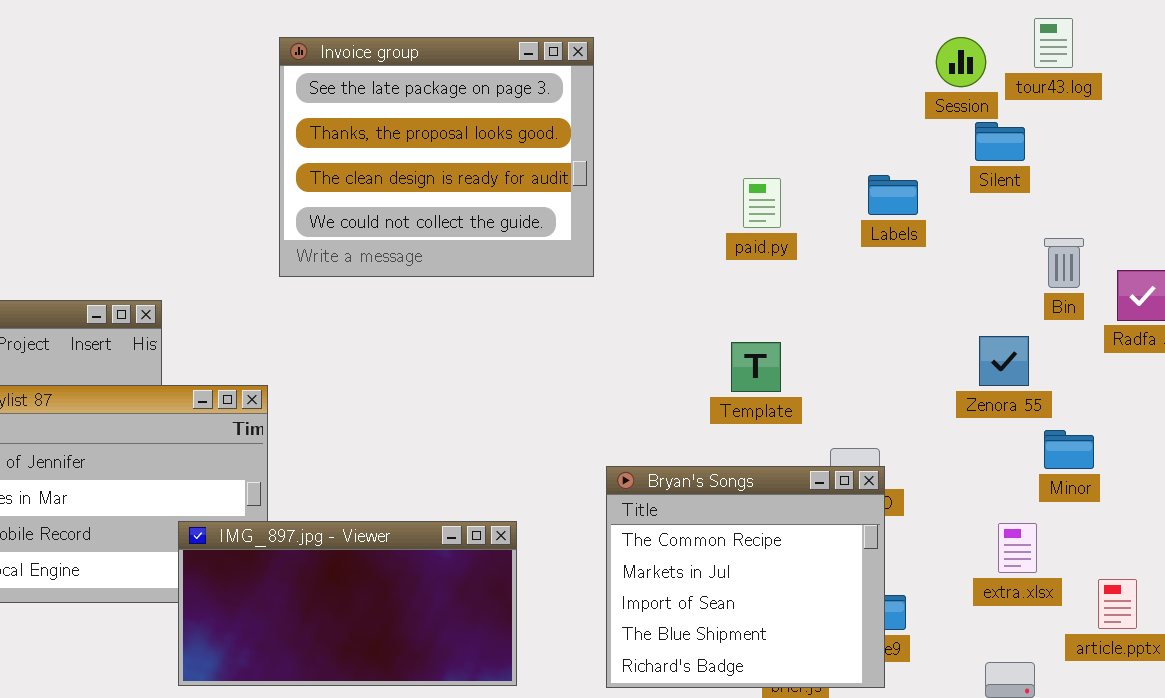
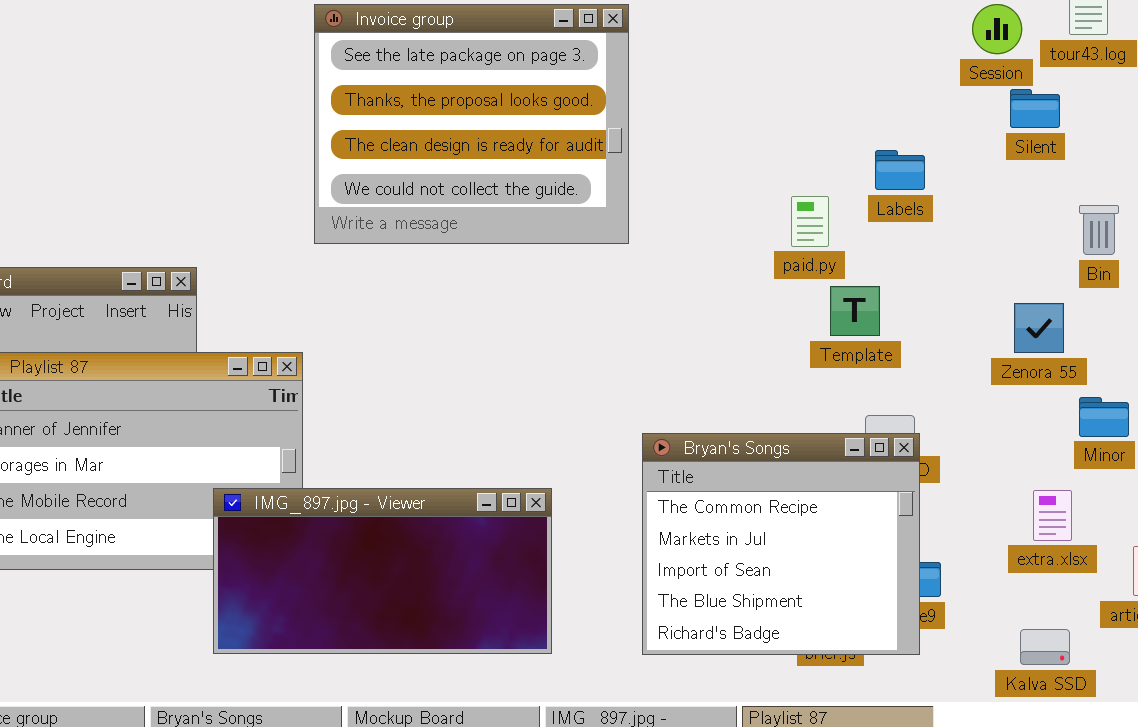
Labels: [868,175,918,215] -> [875,150,925,190], moved
paid.py: [743,178,781,228] -> [791,196,829,247], moved
Template: [731,342,781,392] -> [830,286,880,336], moved

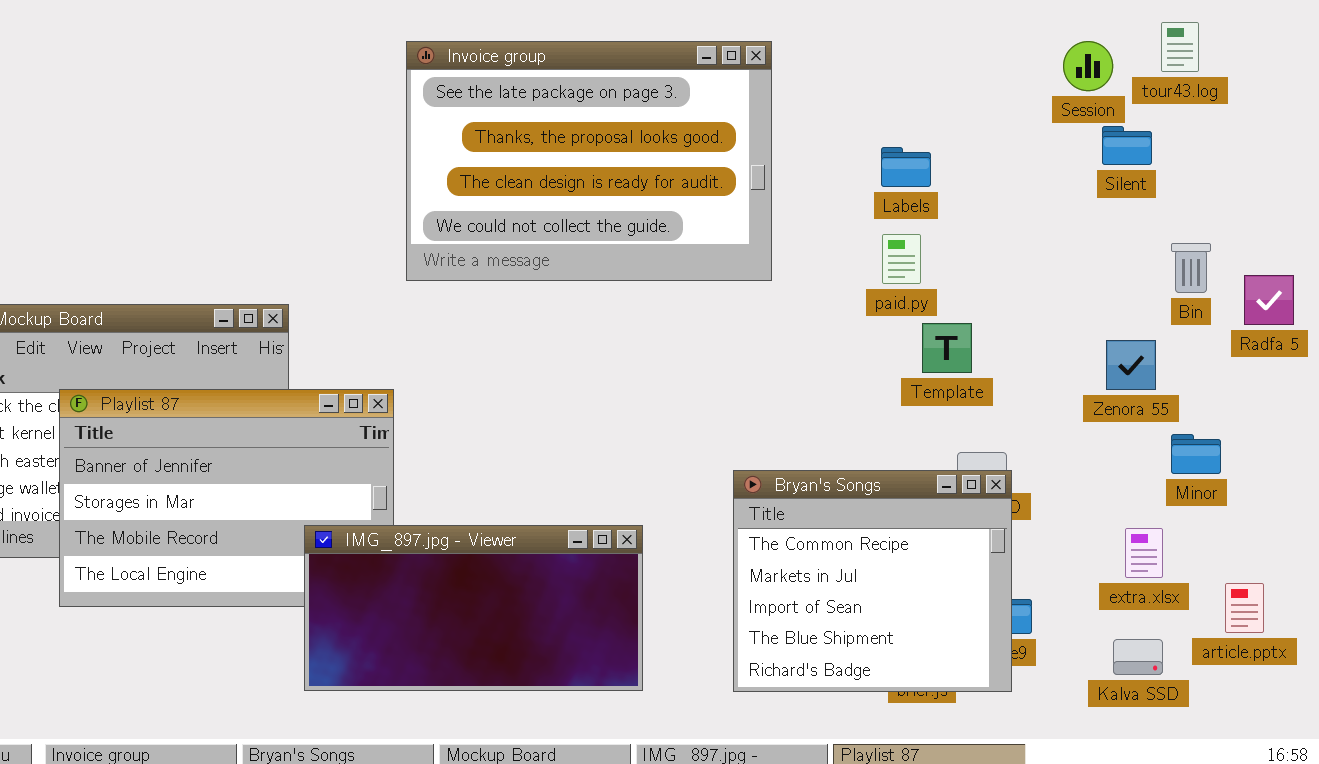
Invoice group: [314,4,629,244] -> [406,41,772,281], resized
Labels: [875,150,925,190] -> [881,147,931,187], moved
Kalva SSD: [1020,629,1070,665] -> [1113,639,1163,675], moved

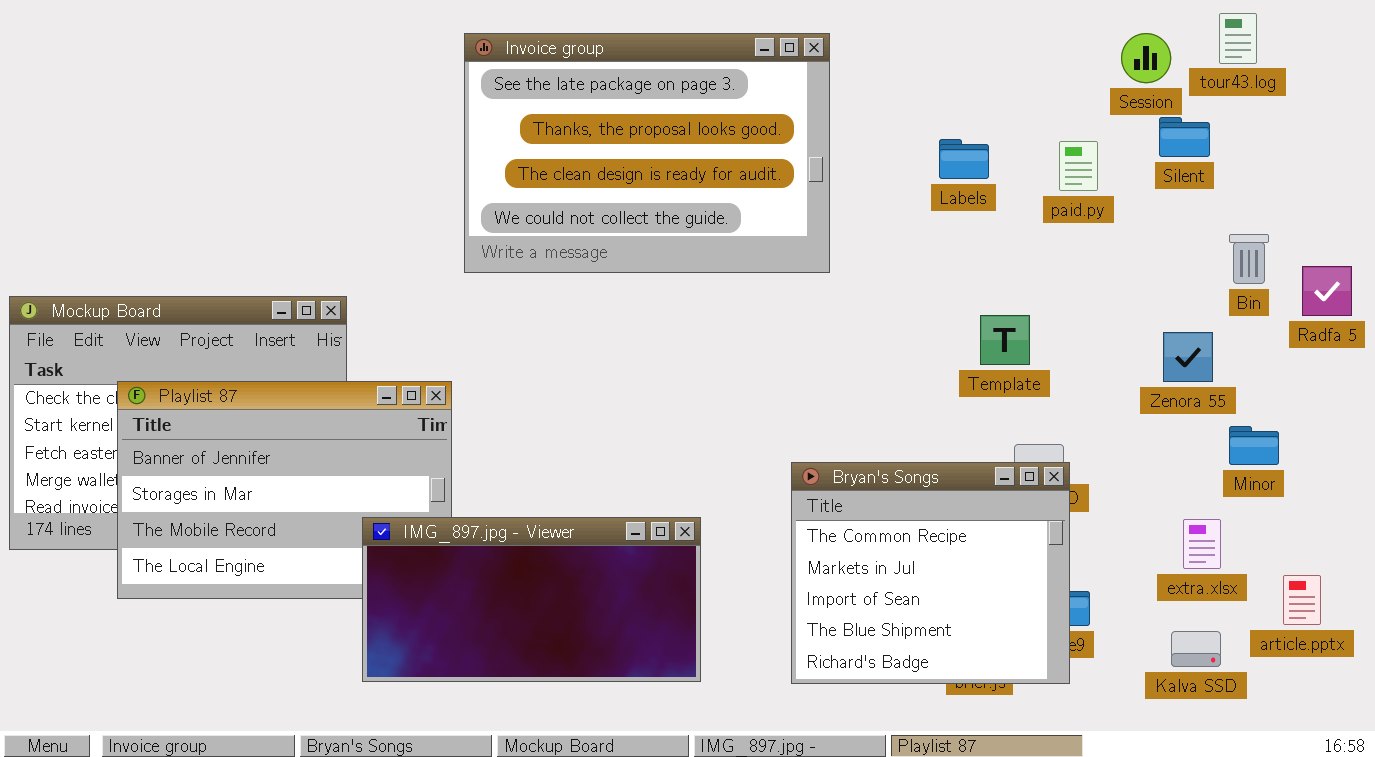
paid.py: [882,234,921,284] -> [1059,141,1098,191], moved

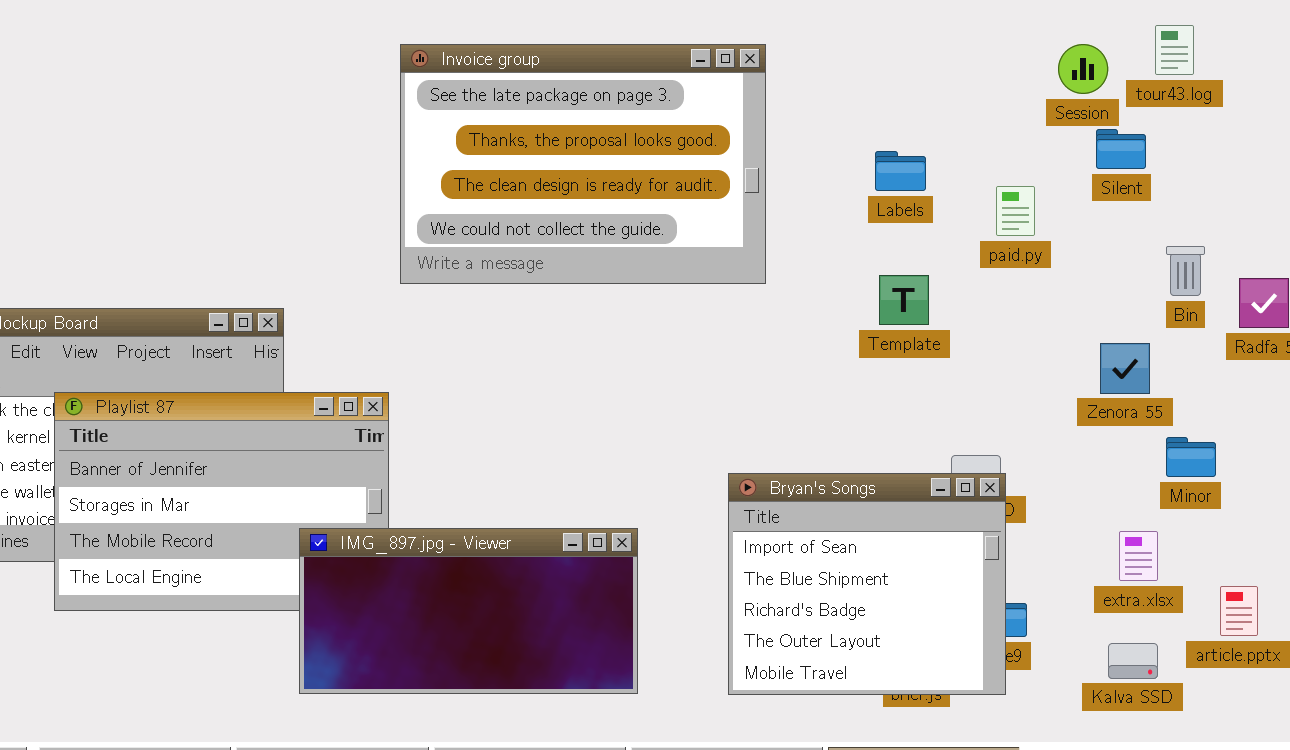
paid.py: [1059,141,1098,191] -> [996,186,1035,236], moved
Template: [980,315,1030,365] -> [879,275,929,325], moved
Bryan's Songs: [791,462,1070,684] -> [728,473,1006,695], scrolled down 2 rows

